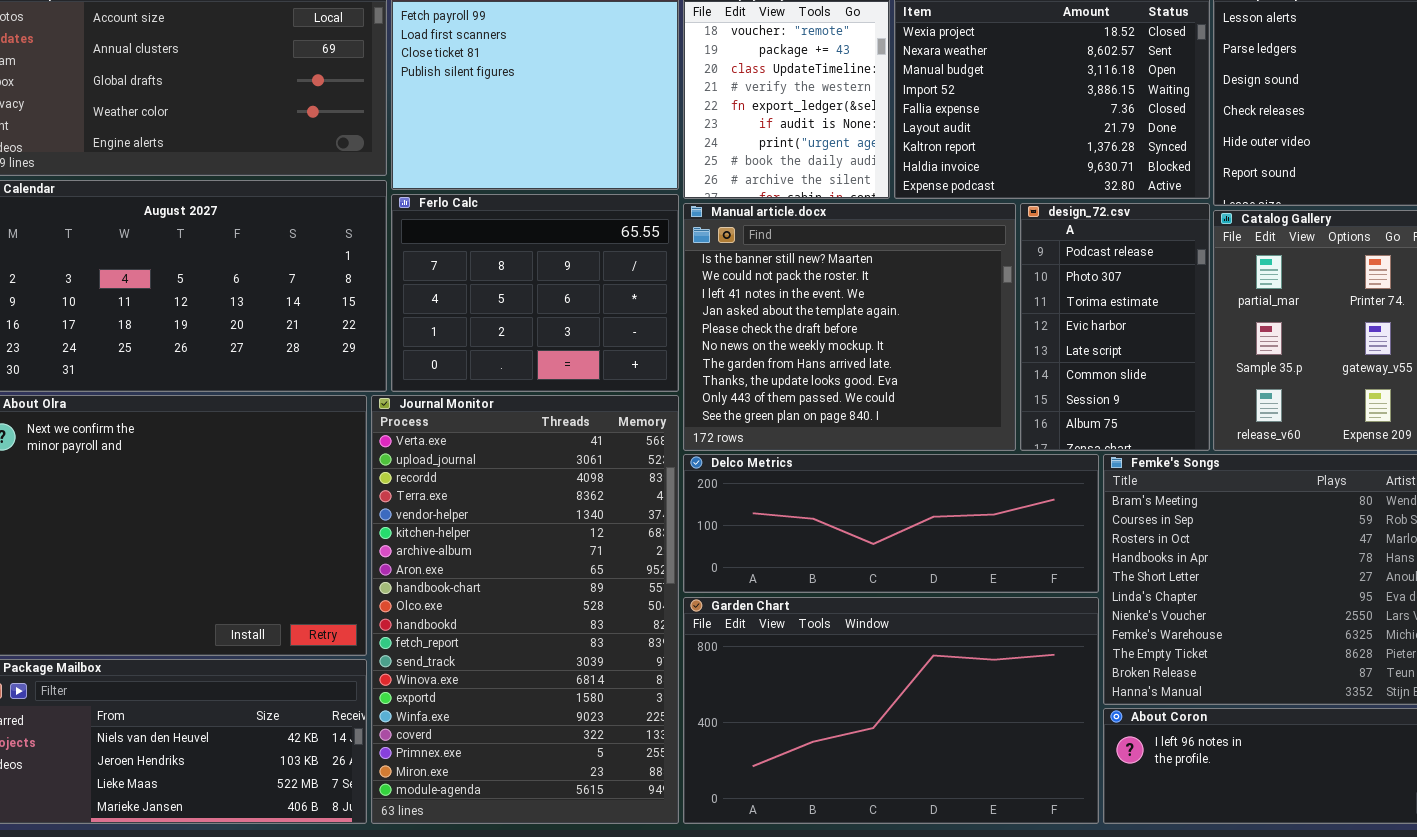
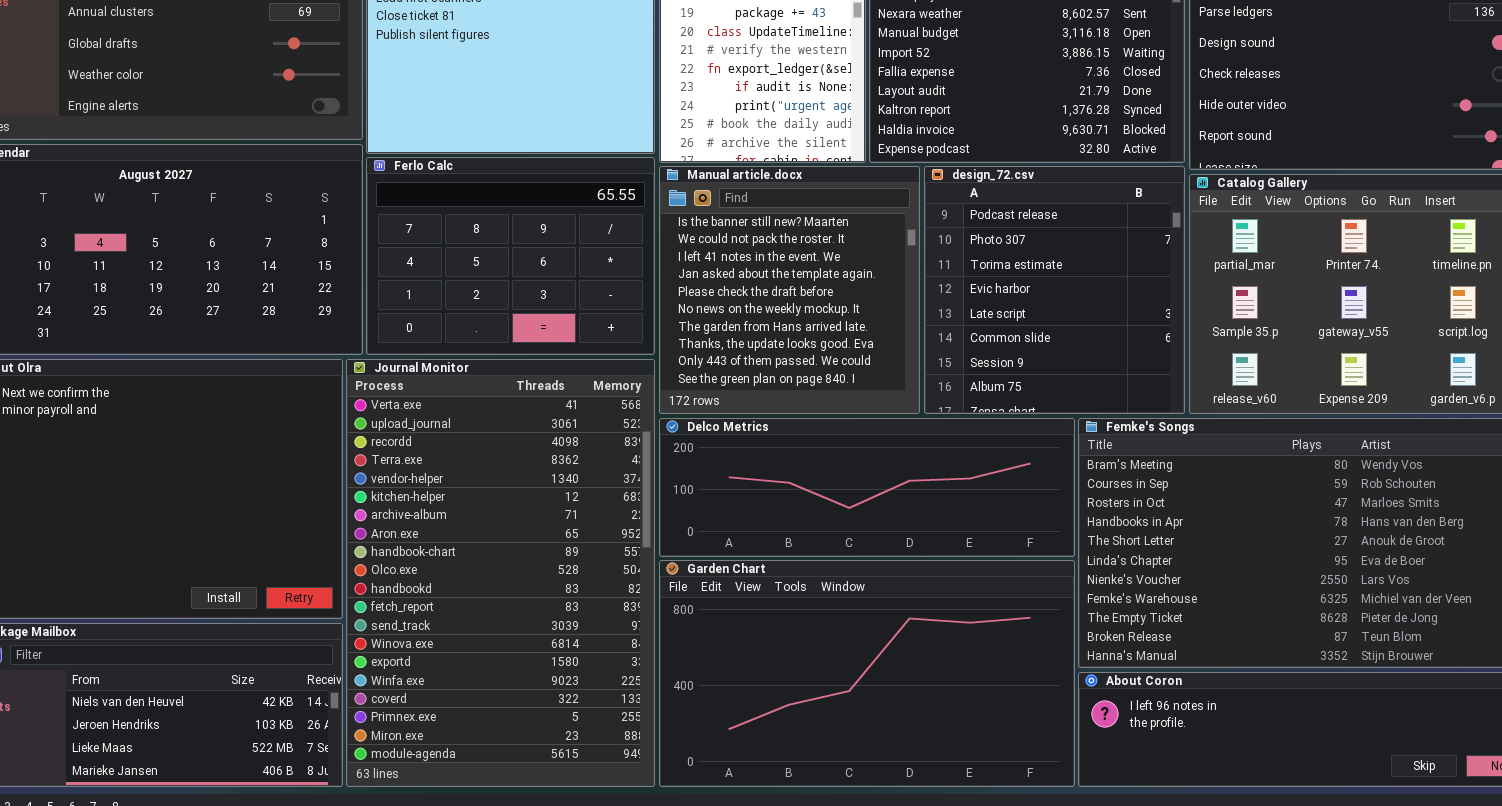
Manual article.docx: [683,203,1016,451] -> [659,166,920,414], resized
design_72.csv: [1020,203,1210,451] -> [924,166,1185,414], resized

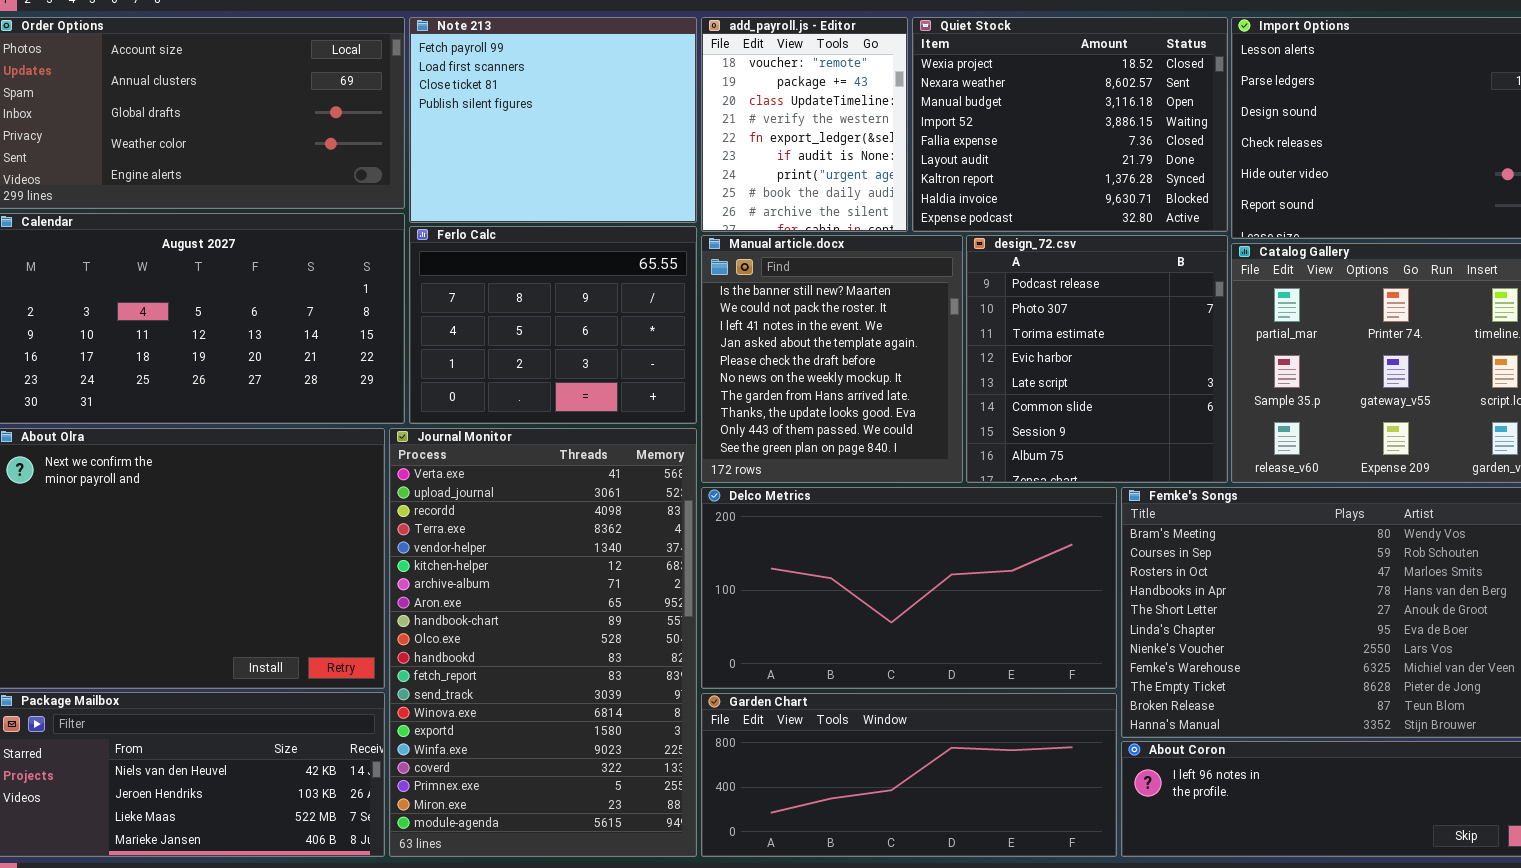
Delco Metrics: [659,418,1075,557] -> [701,487,1117,689], resized
Garden Chart: [659,560,1075,787] -> [701,693,1117,857], resized

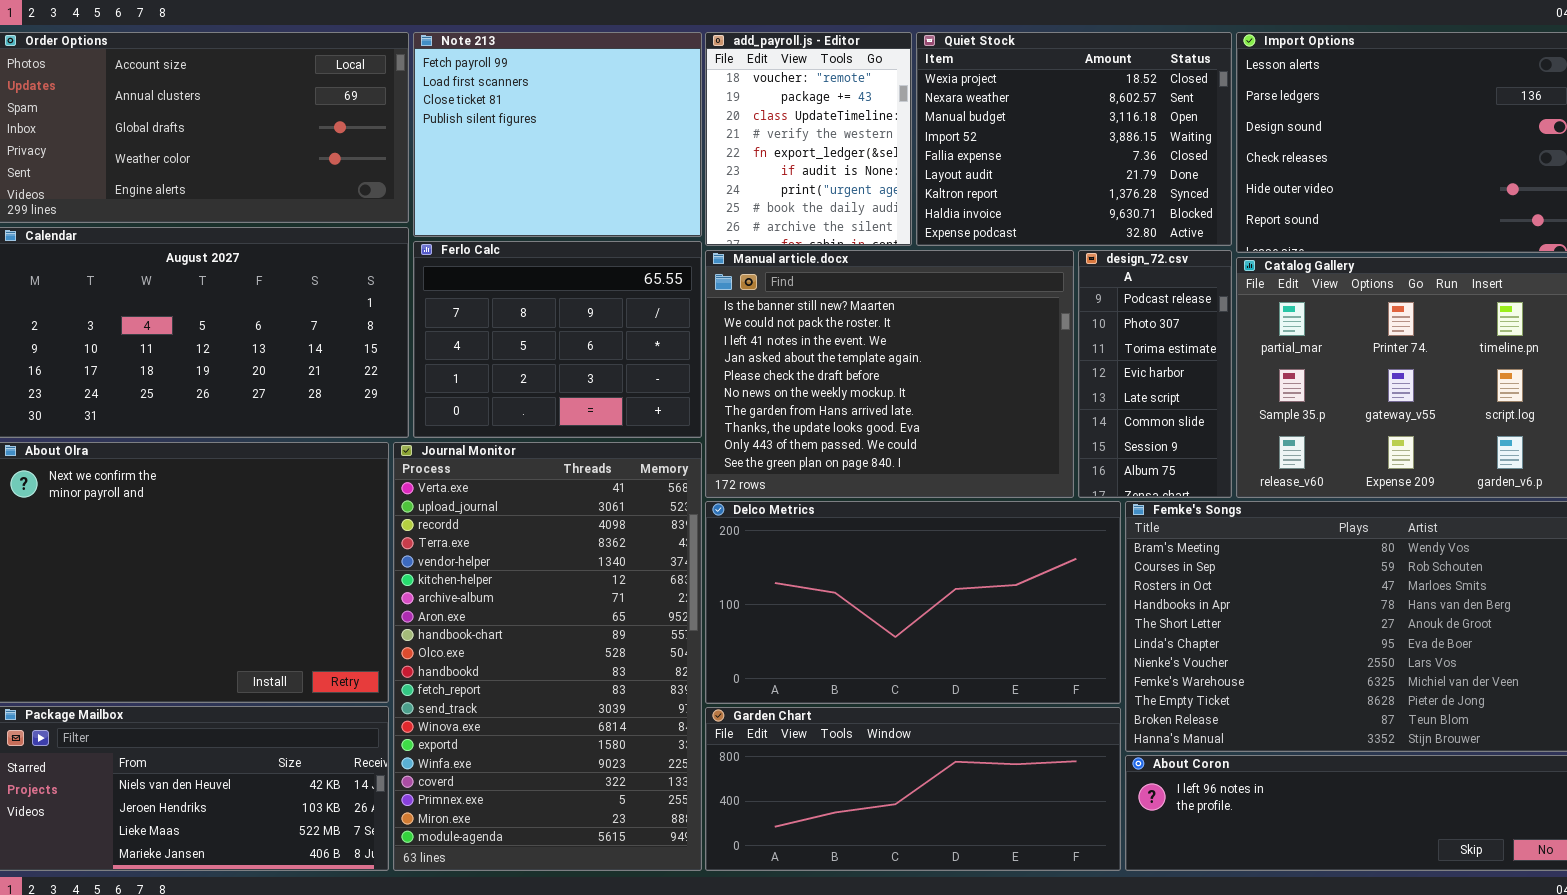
Manual article.docx: [701,235,963,483] -> [705,250,1074,498], resized
design_72.csv: [966,235,1228,483] -> [1078,250,1232,498], resized

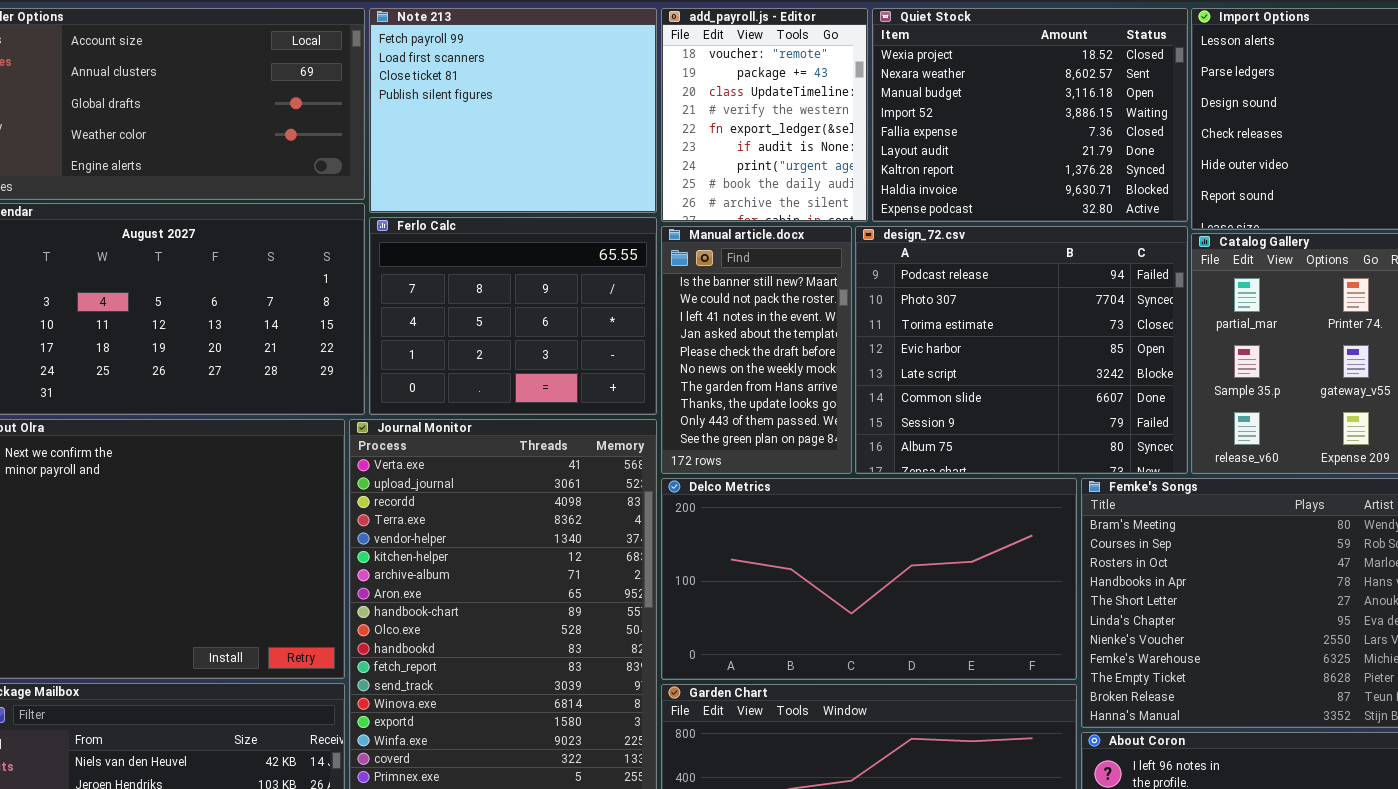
Manual article.docx: [705,250,1074,498] -> [661,226,852,474], resized
design_72.csv: [1078,250,1232,498] -> [855,226,1188,474], resized

